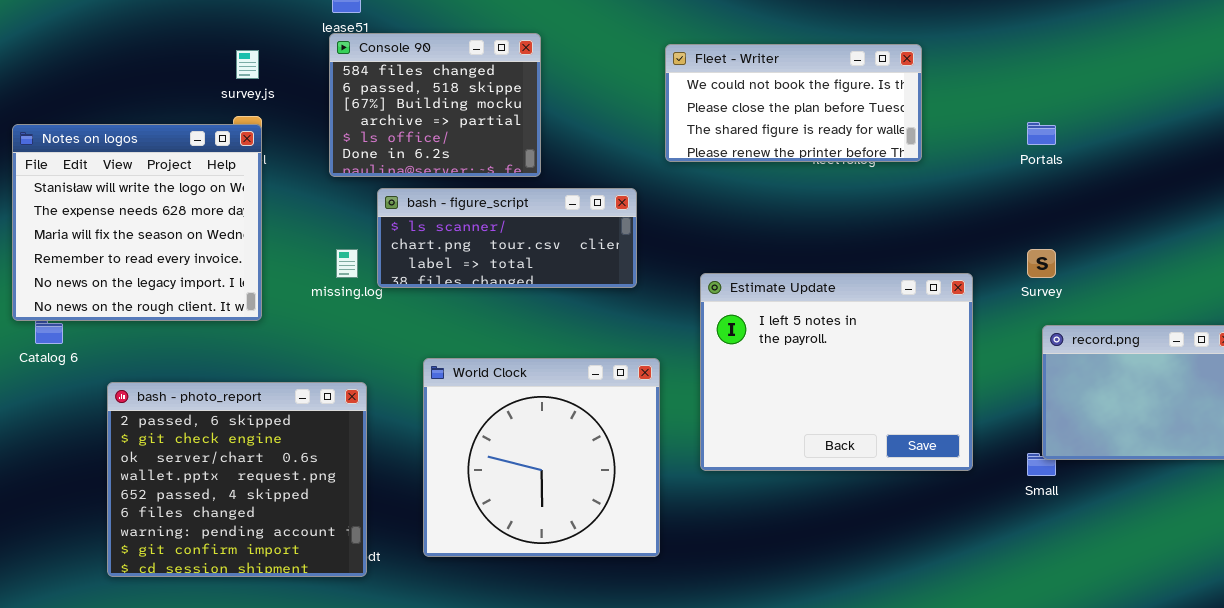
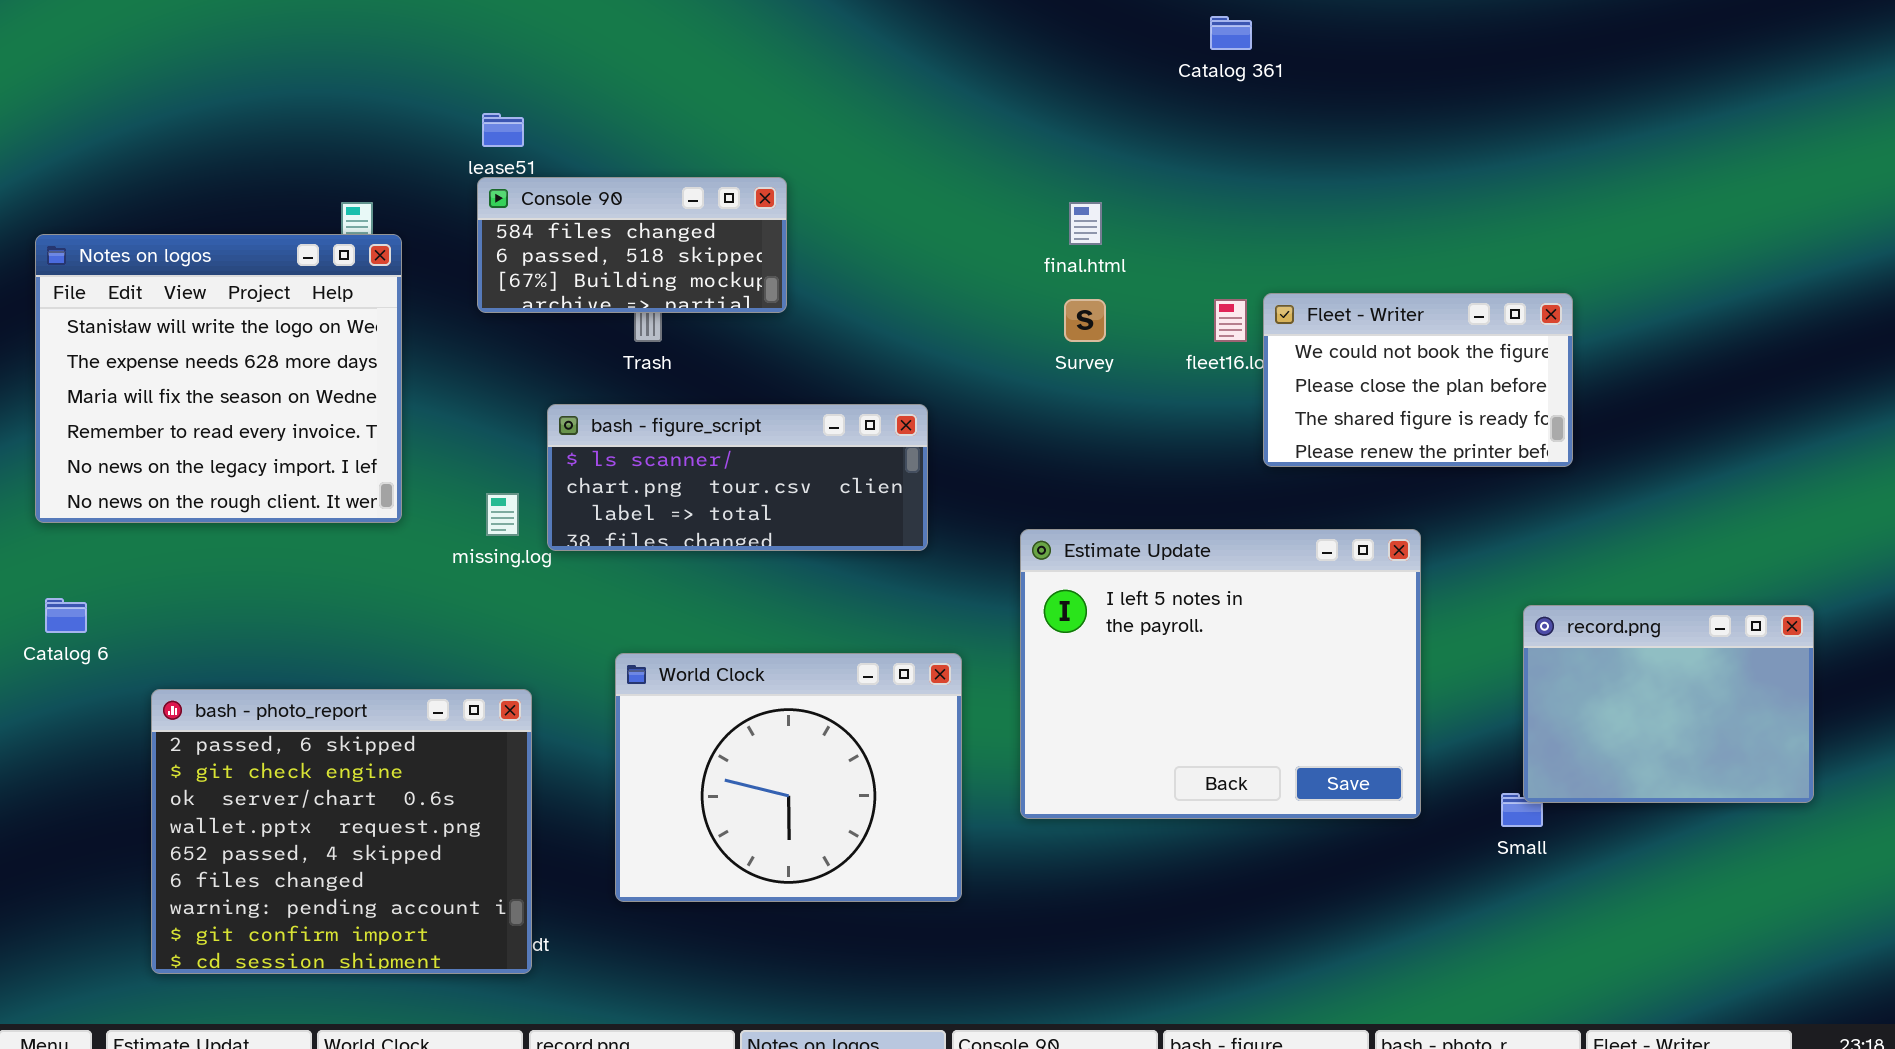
Console 90: [329,33,541,177] -> [477,177,787,313], resized
Fleet - Writer: [665,44,922,162] -> [1263,293,1573,467], moved, resized
Notes on logos: [12,124,262,321] -> [35,234,402,523], moved
Survey: [1027,249,1056,278] -> [1064,299,1106,342], moved
World Clock: [423,358,660,557] -> [615,653,962,902], resized

